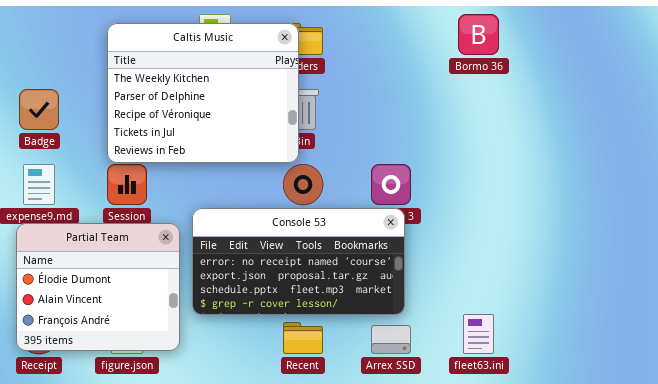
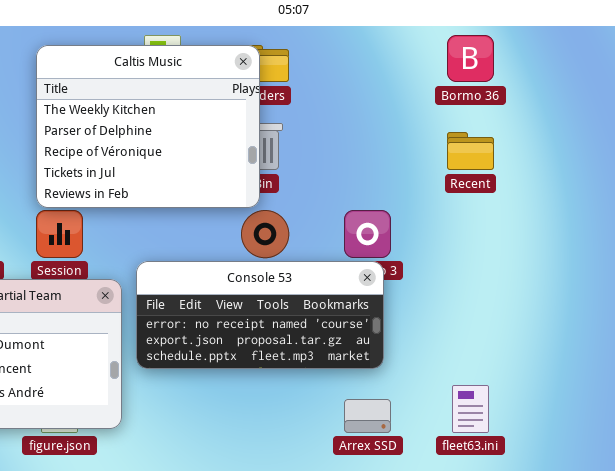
Console 53: [192,208,405,315] -> [136,261,384,369], resized
Recent: [283,322,323,354] -> [447,132,494,170], moved

